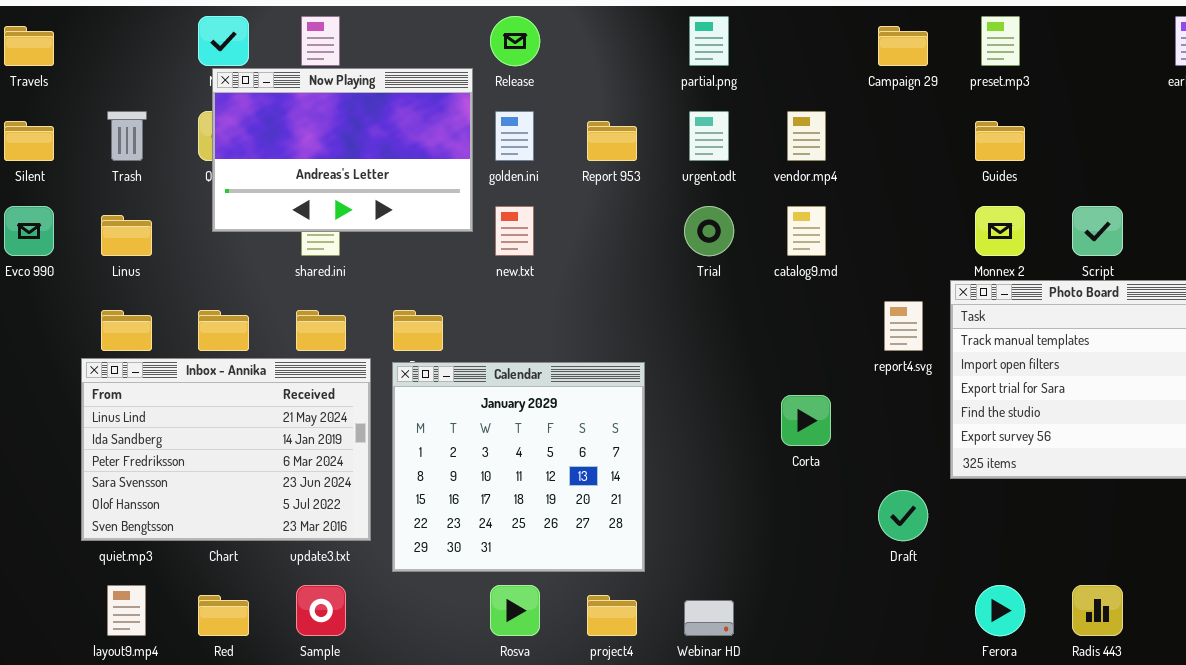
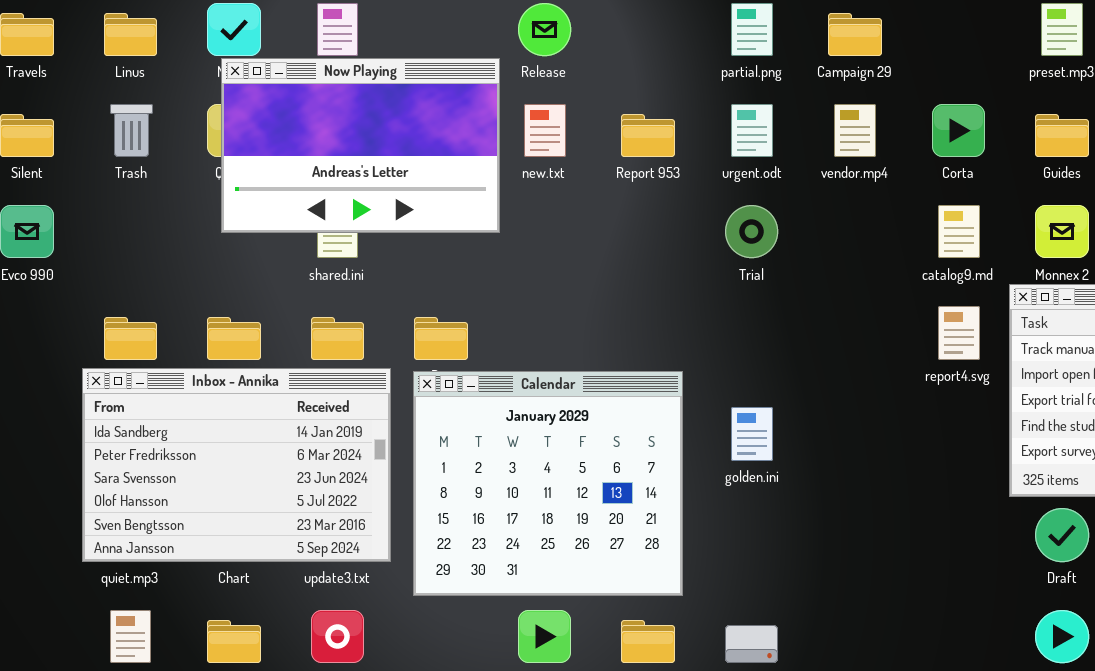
Campaign 29: [878,26,928,66] -> [828,13,882,56], moved
golden.ini: [495,111,534,161] -> [731,407,773,461], moved
new.txt: [495,206,534,256] -> [524,104,566,157], moved
catalog9.md: [787,206,826,256] -> [938,205,980,258], moved
Linus: [101,215,152,256] -> [104,13,157,56], moved
Inbox - Annika: [81,358,371,541] -> [82,368,391,562], scrolled down 1 row
Corta: [781,395,831,446] -> [932,104,985,157], moved
Draft: [878,490,928,541] -> [1035,508,1089,562], moved

